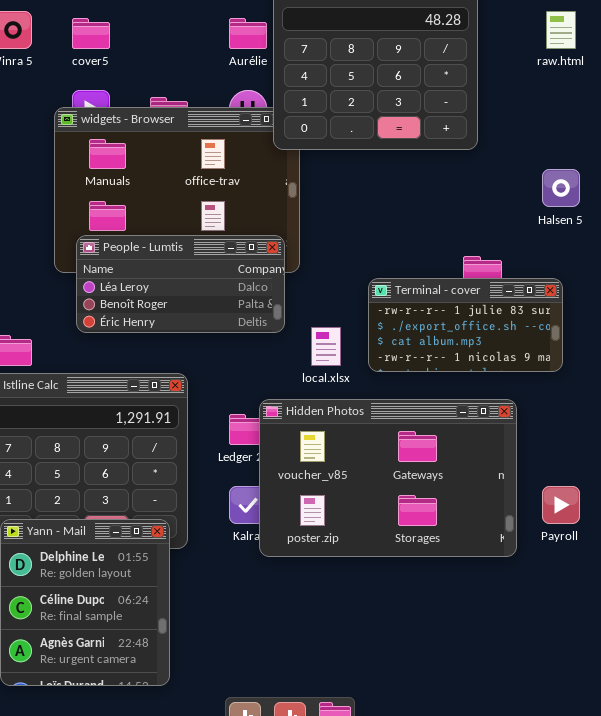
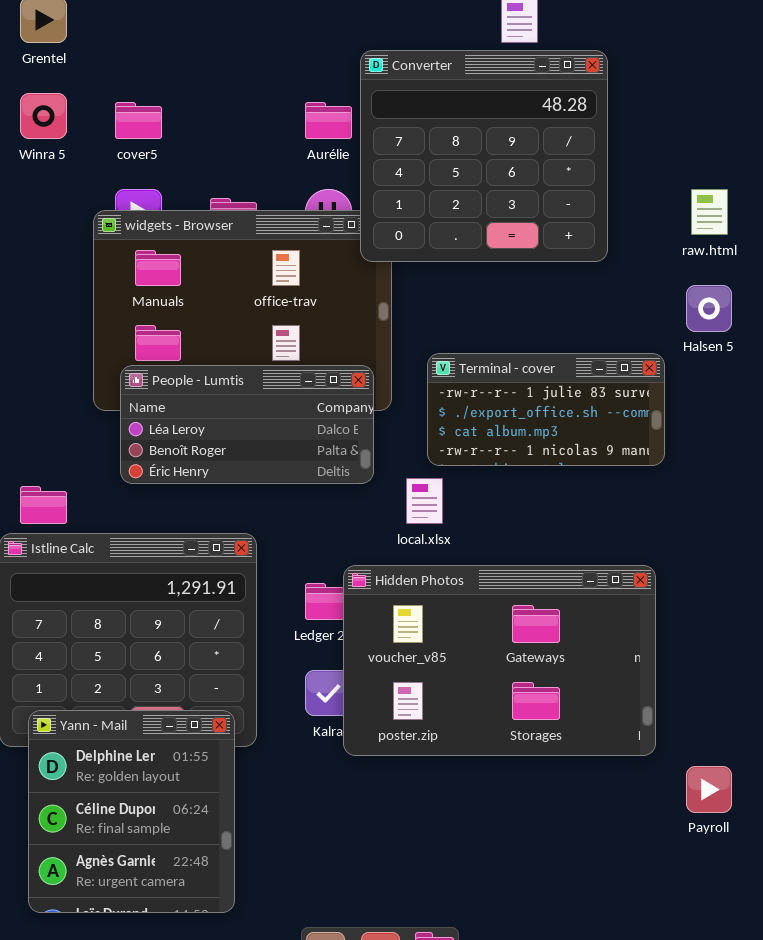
raw.html: [546,11,576,49] -> [691,189,728,235], moved
Terminal - cover: [368,278,563,372] -> [427,353,665,466], moved
Payroll: [542,486,580,524] -> [686,766,732,813], moved

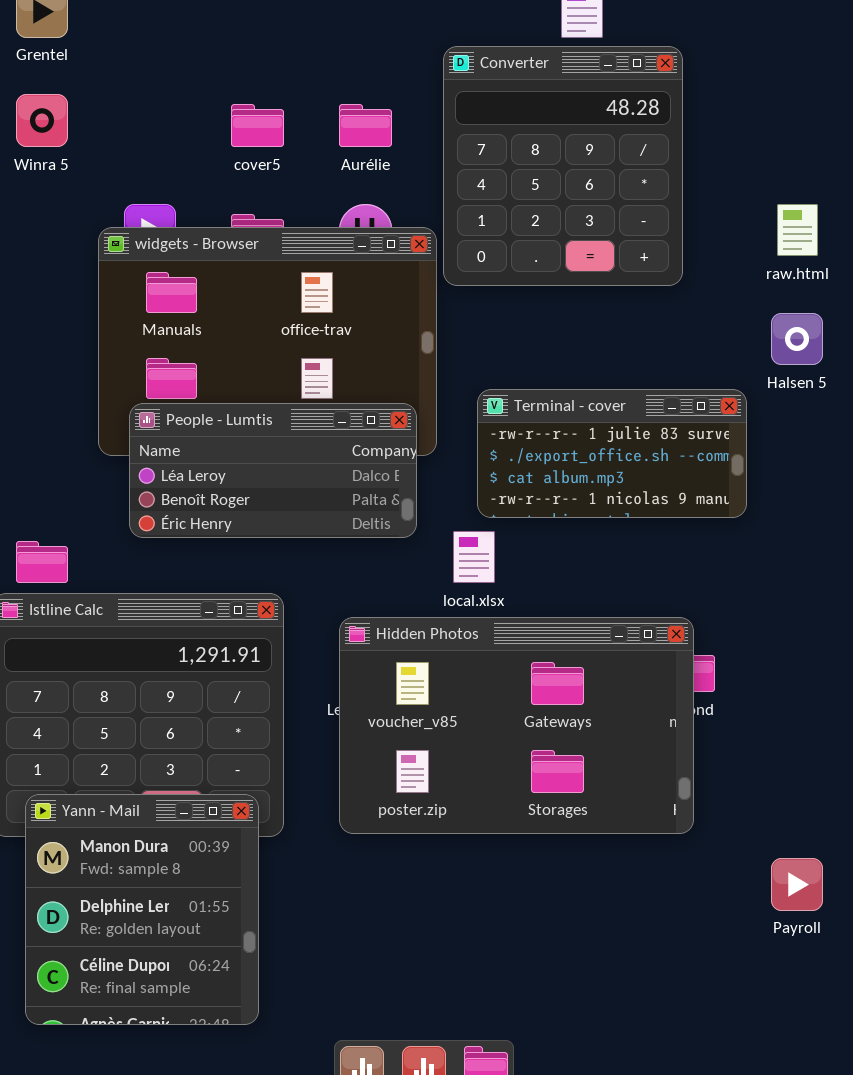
Converter: [360,50,608,262] -> [443,46,683,286], resized
cover5: [115,102,162,139] -> [231,104,284,147], moved
Hidden Photos: [343,565,656,756] -> [339,617,694,834], moved
Yann - Mail: [28,710,235,913] -> [25,794,259,1025], scrolled up 1 row

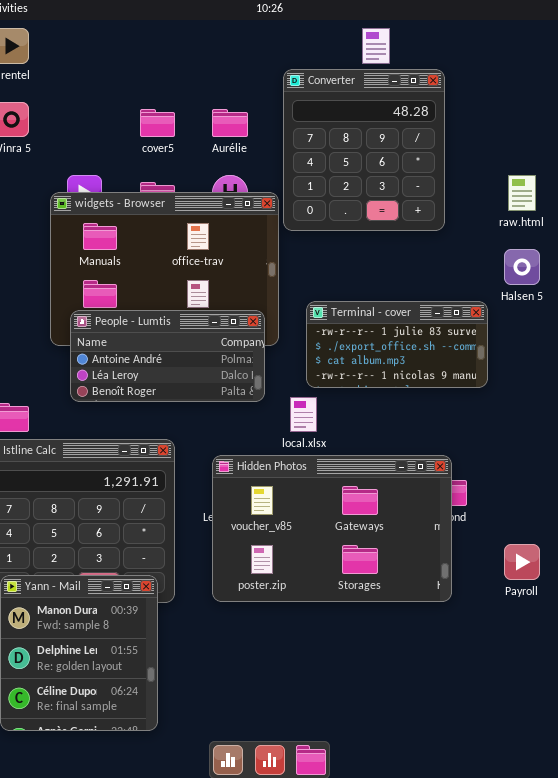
People - Lumtis: [129,403,417,538] -> [70,310,265,402], scrolled up 1 row
Payroll: [771,858,823,911] -> [504,544,540,580], moved

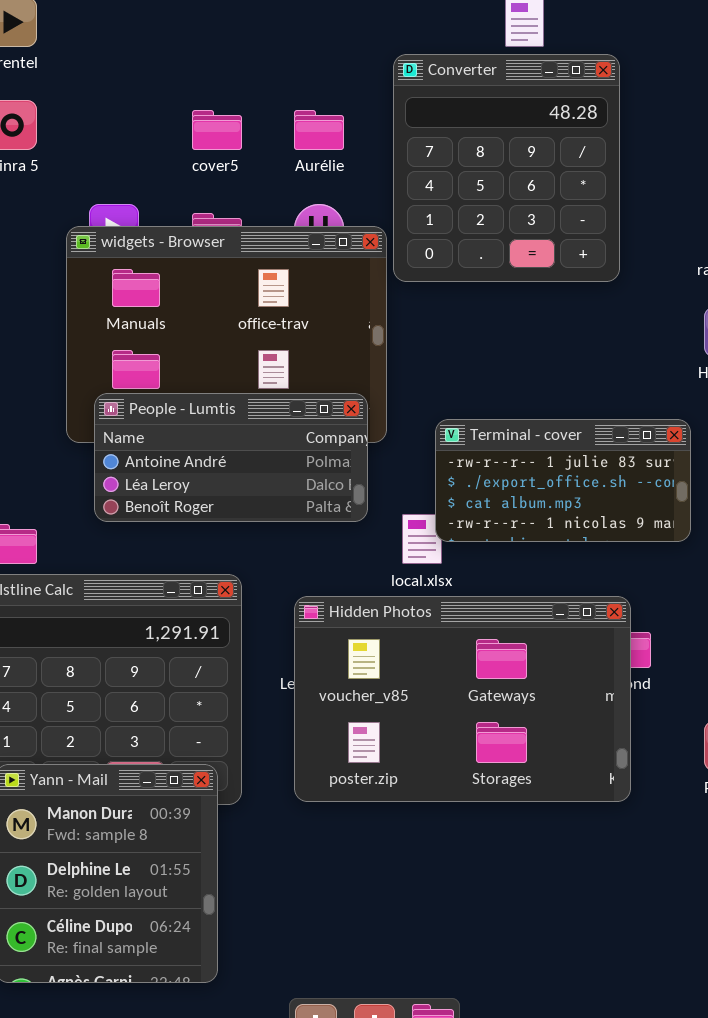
Terminal - cover: [306,301,488,388] -> [435,419,691,542], moved

